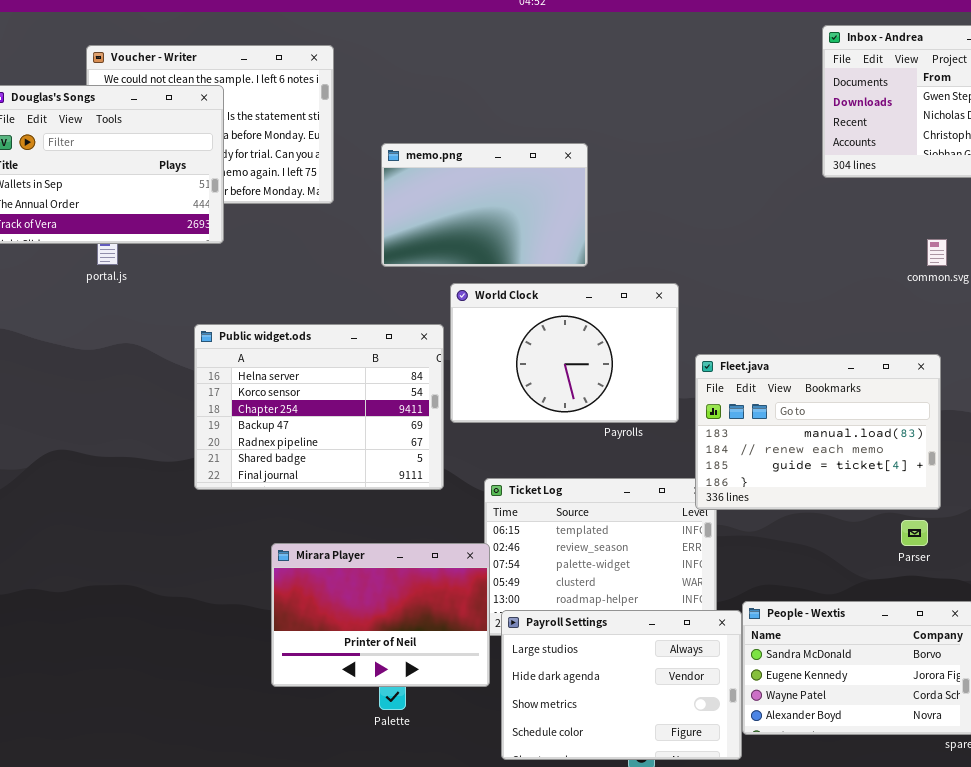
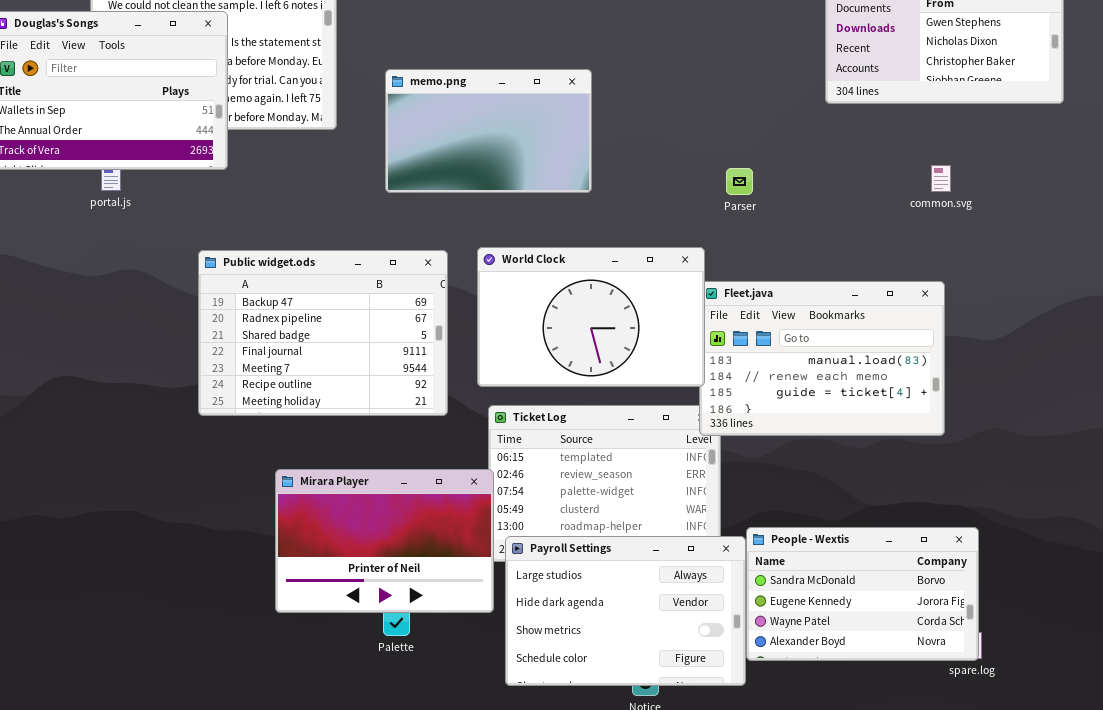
World Clock: [450,283,679,423] -> [477,247,705,387], moved
Public widget.ods: [194,324,444,490] -> [198,250,448,416], scrolled down 3 rows
Parser: [901,520,928,546] -> [726,168,753,195], moved

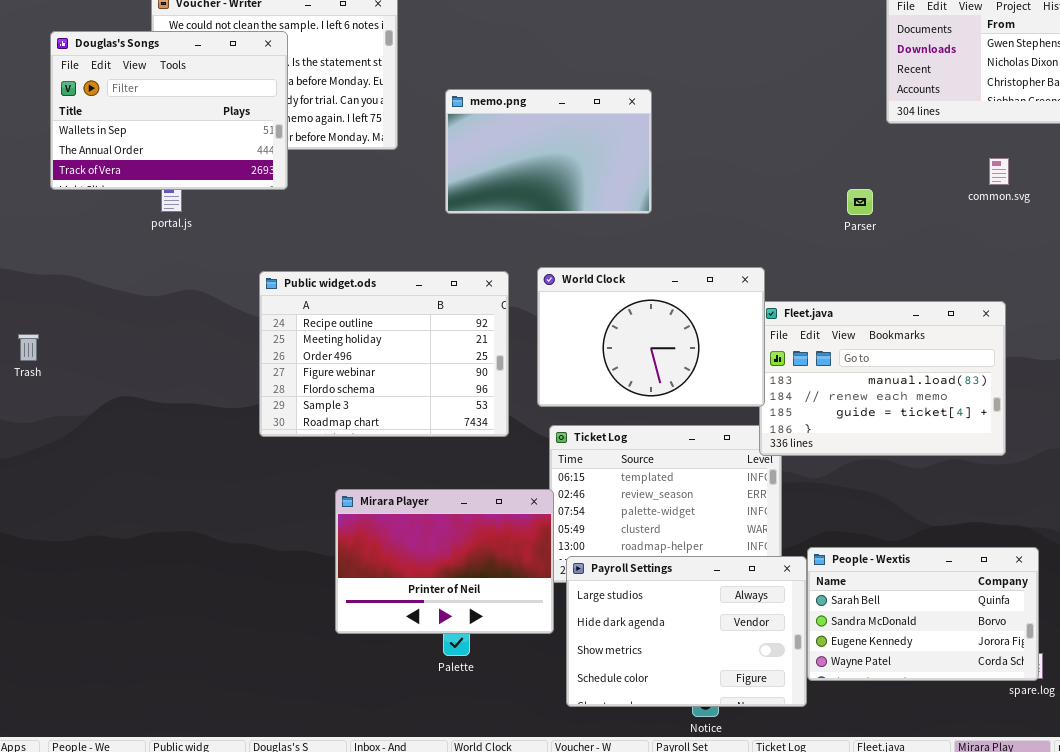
common.svg: [931,165,951,192] -> [989,158,1009,185], moved
Parser: [726,168,753,195] -> [847,189,873,215], moved
Public widget.ods: [198,250,448,416] -> [259,271,509,437], scrolled down 5 rows
People - Wextis: [746,527,979,661] -> [807,547,1039,681], scrolled up 1 row

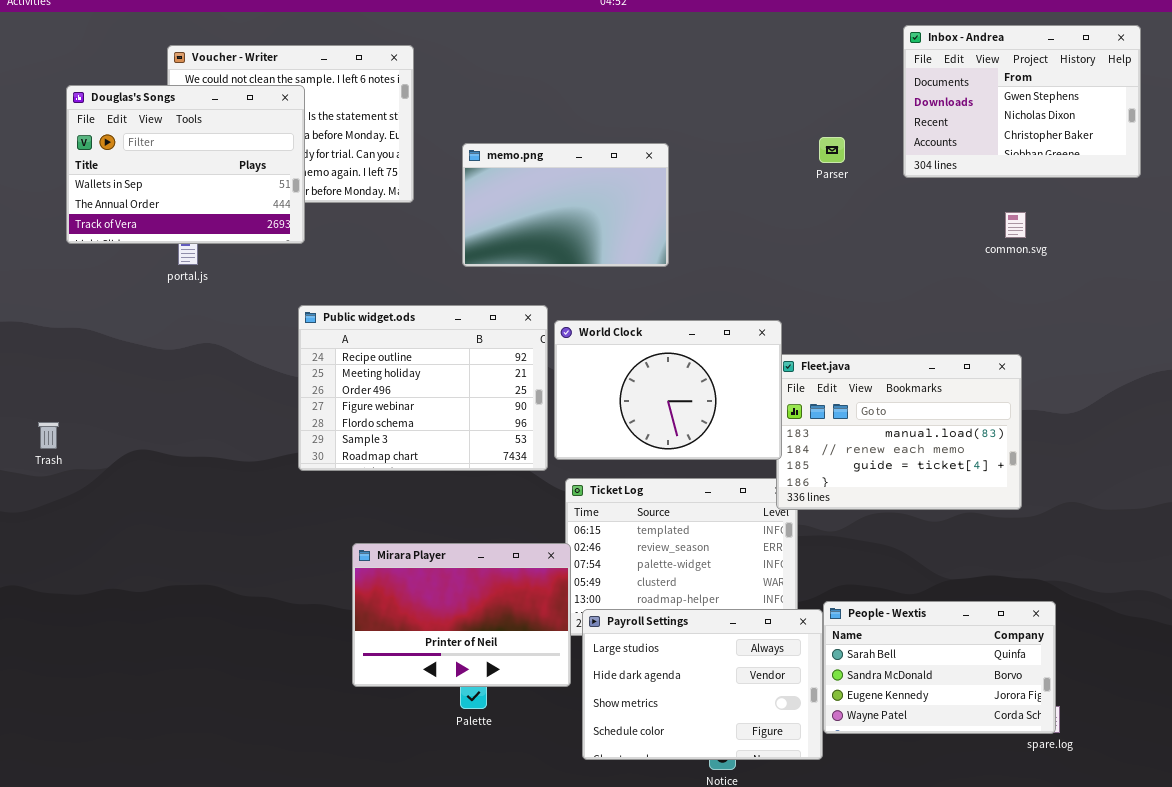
Parser: [847,189,873,215] -> [819,137,845,163], moved
Public widget.ods: [259,271,509,437] -> [298,305,548,471], moved
Trash: [18,334,39,361] -> [38,422,59,449], moved

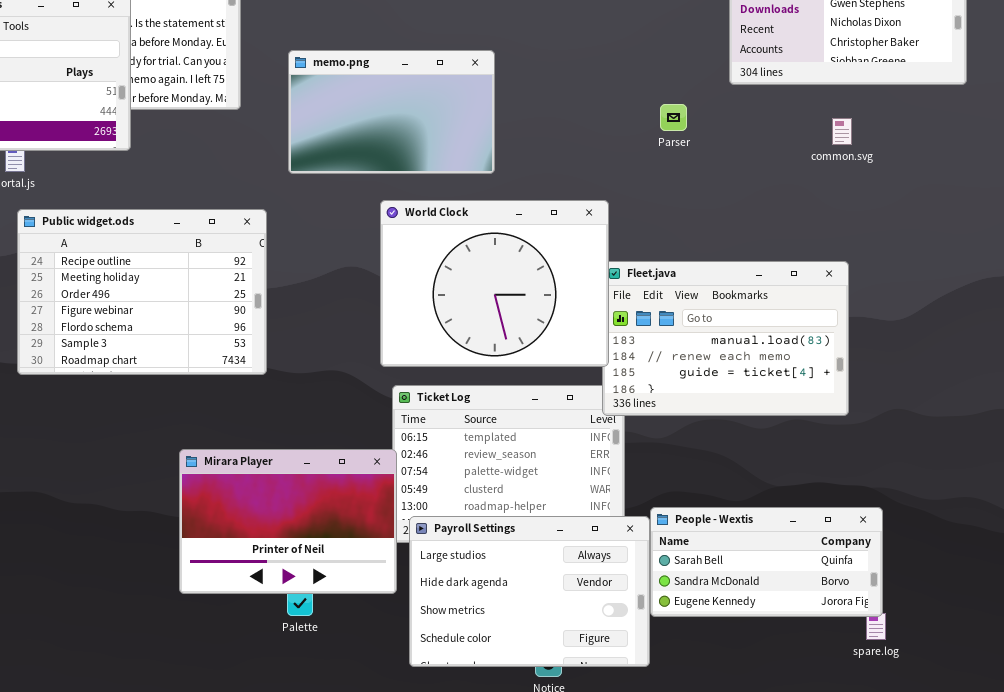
Parser: [819,137,845,163] -> [660,104,687,131], moved
Public widget.ods: [298,305,548,471] -> [17,209,267,375], moved
World Clock: [554,320,782,460] -> [380,200,609,367], resized
People - Wextis: [823,601,1056,734] -> [650,507,883,617], resized

